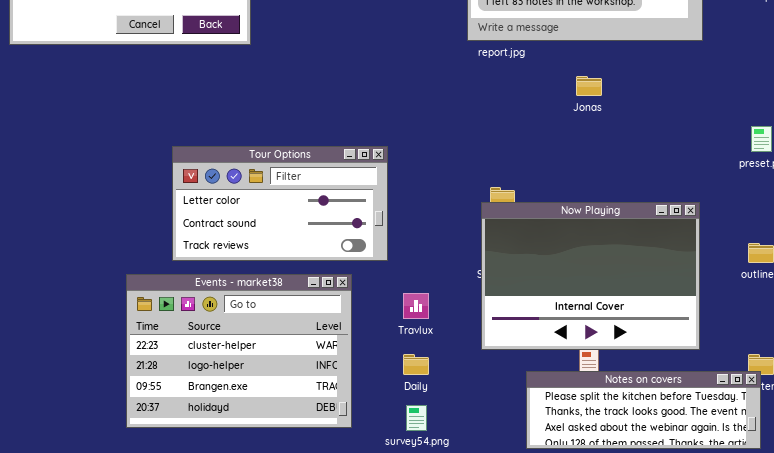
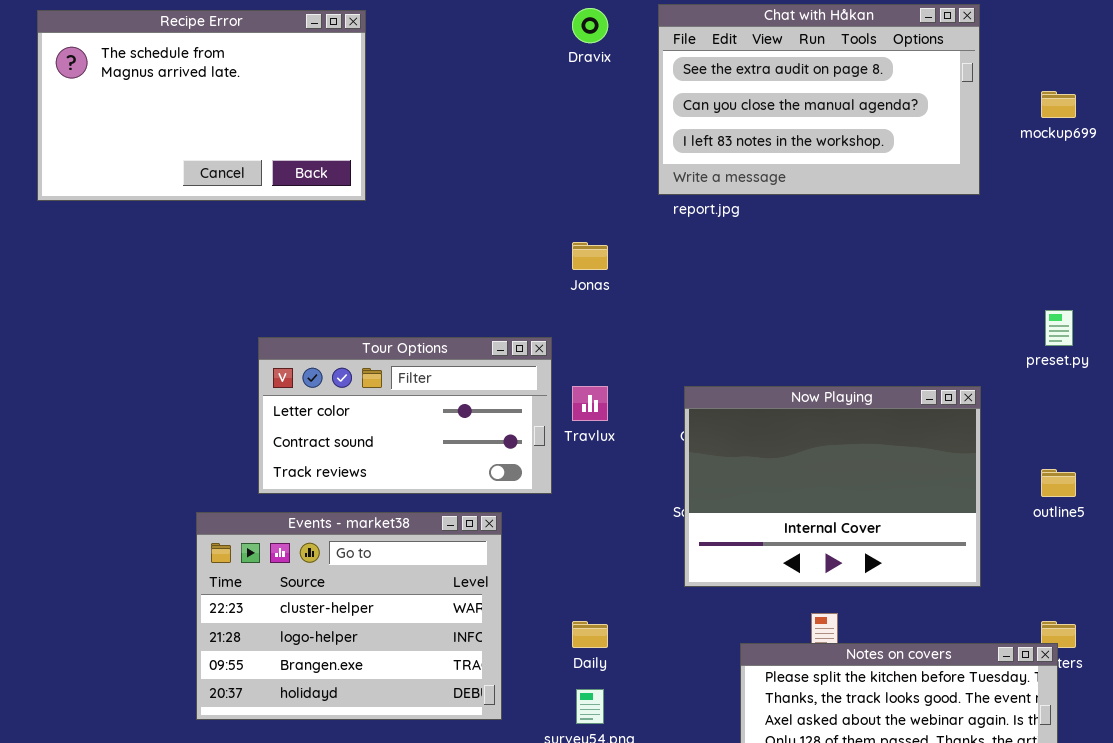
Jonas: [576,76,602,96] -> [572,242,608,270], moved
Now Playing: [481,202,700,350] -> [684,386,981,587], moved
Travlux: [403,293,429,319] -> [572,386,608,421], moved

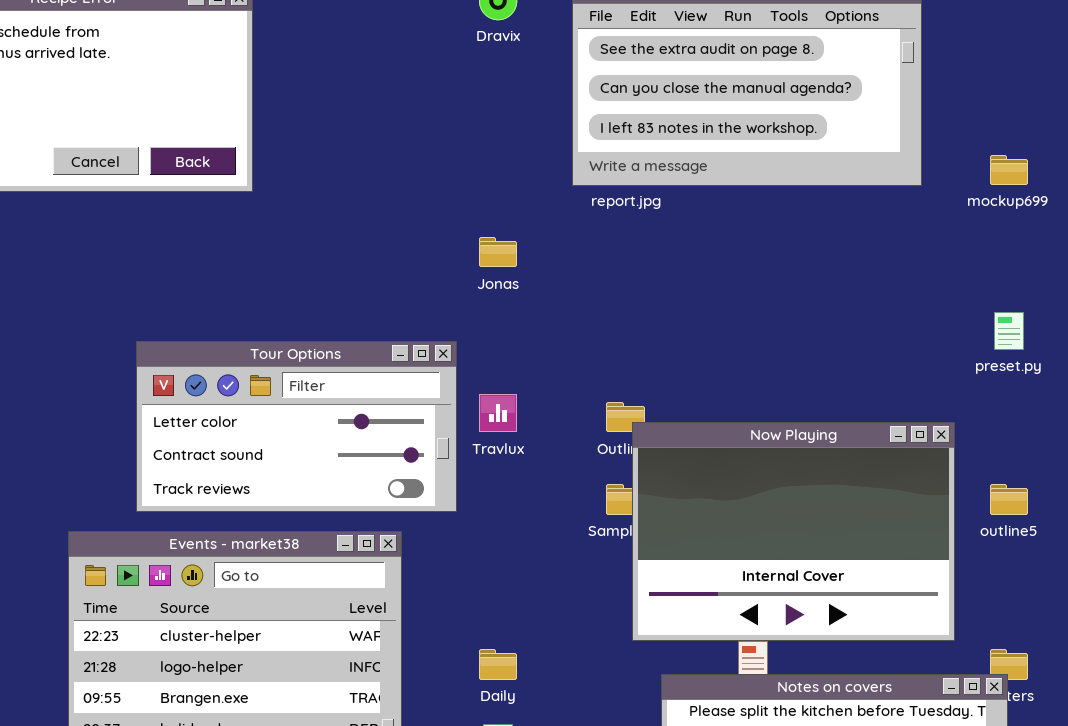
mockup699: [1041,91,1076,118] -> [990,155,1028,185], moved
Now Playing: [684,386,981,587] -> [632,422,955,641], moved

